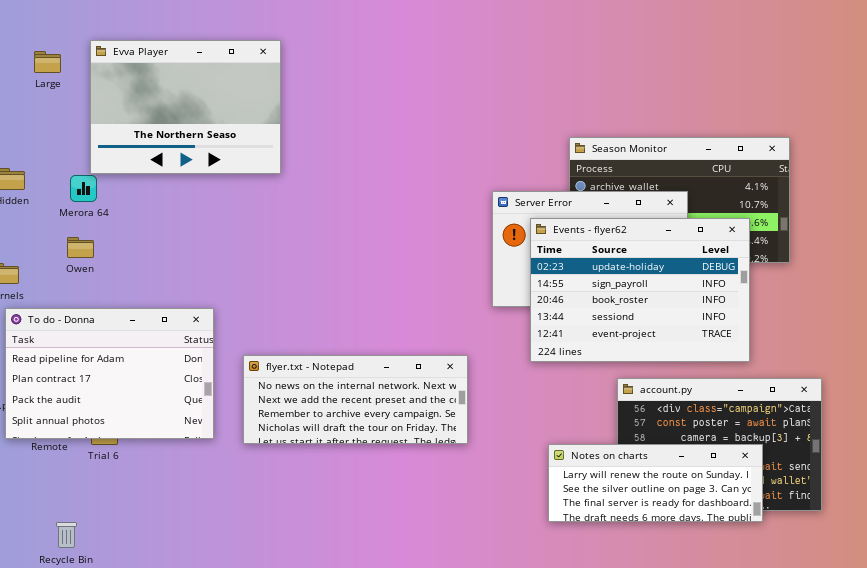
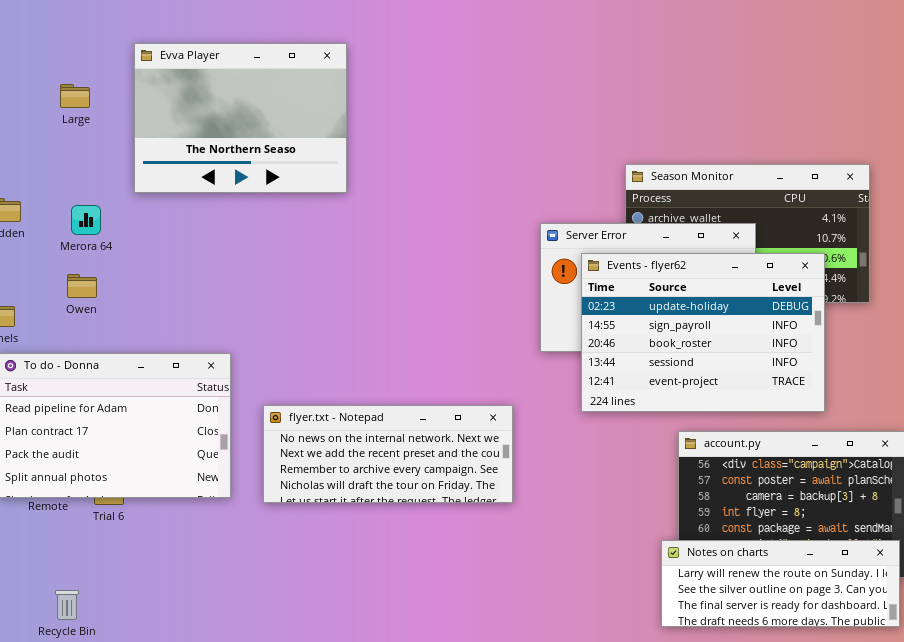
Evva Player: [90,40,281,174] -> [134,43,347,193], moved
Large: [34,51,61,73] -> [60,84,90,108], moved
Notes on charts: [548,444,763,522] -> [661,540,900,627], moved

